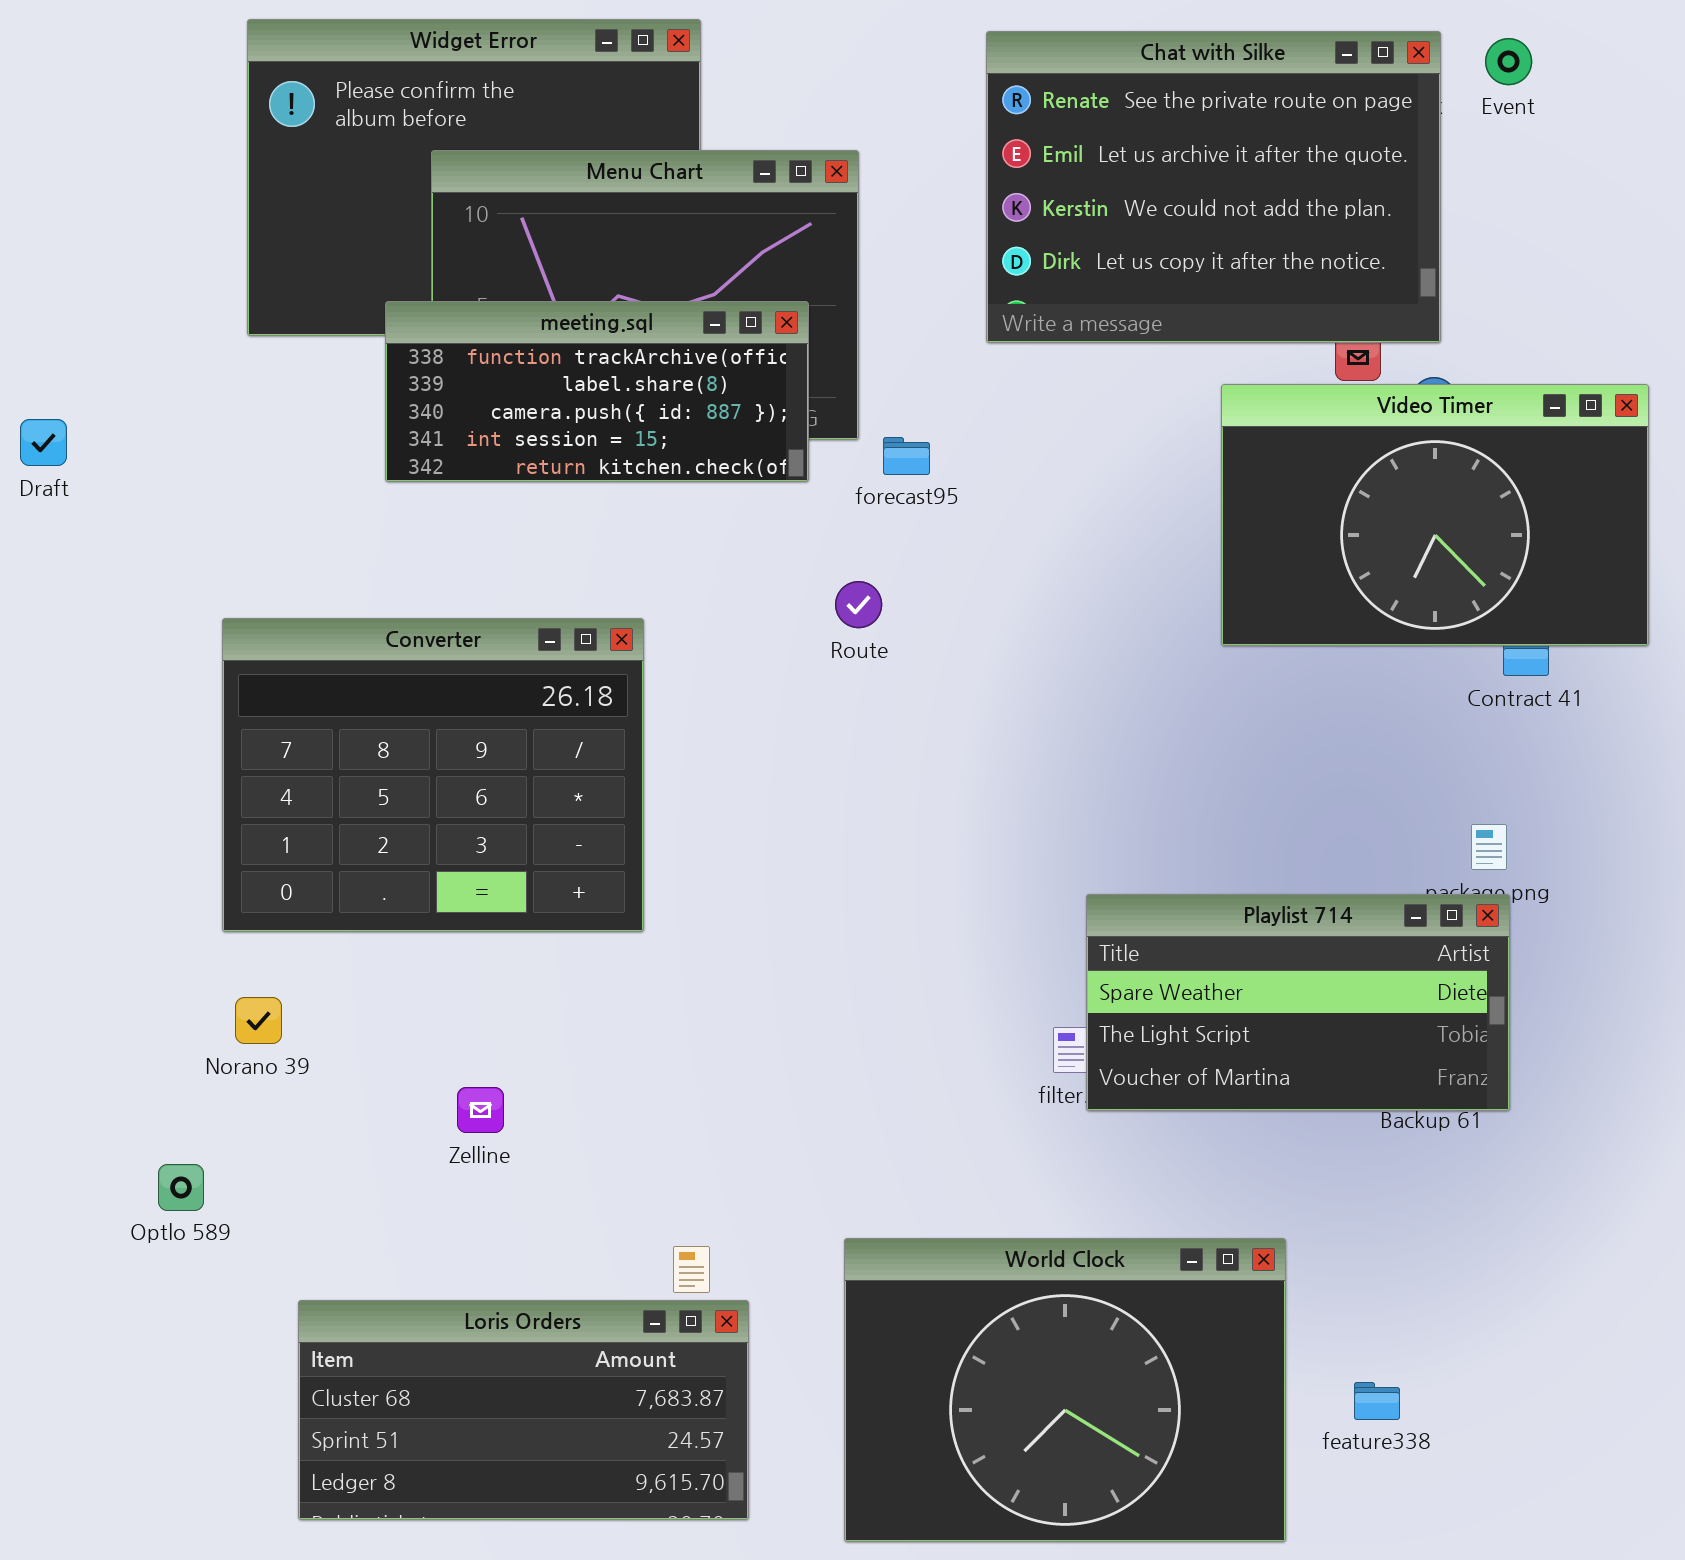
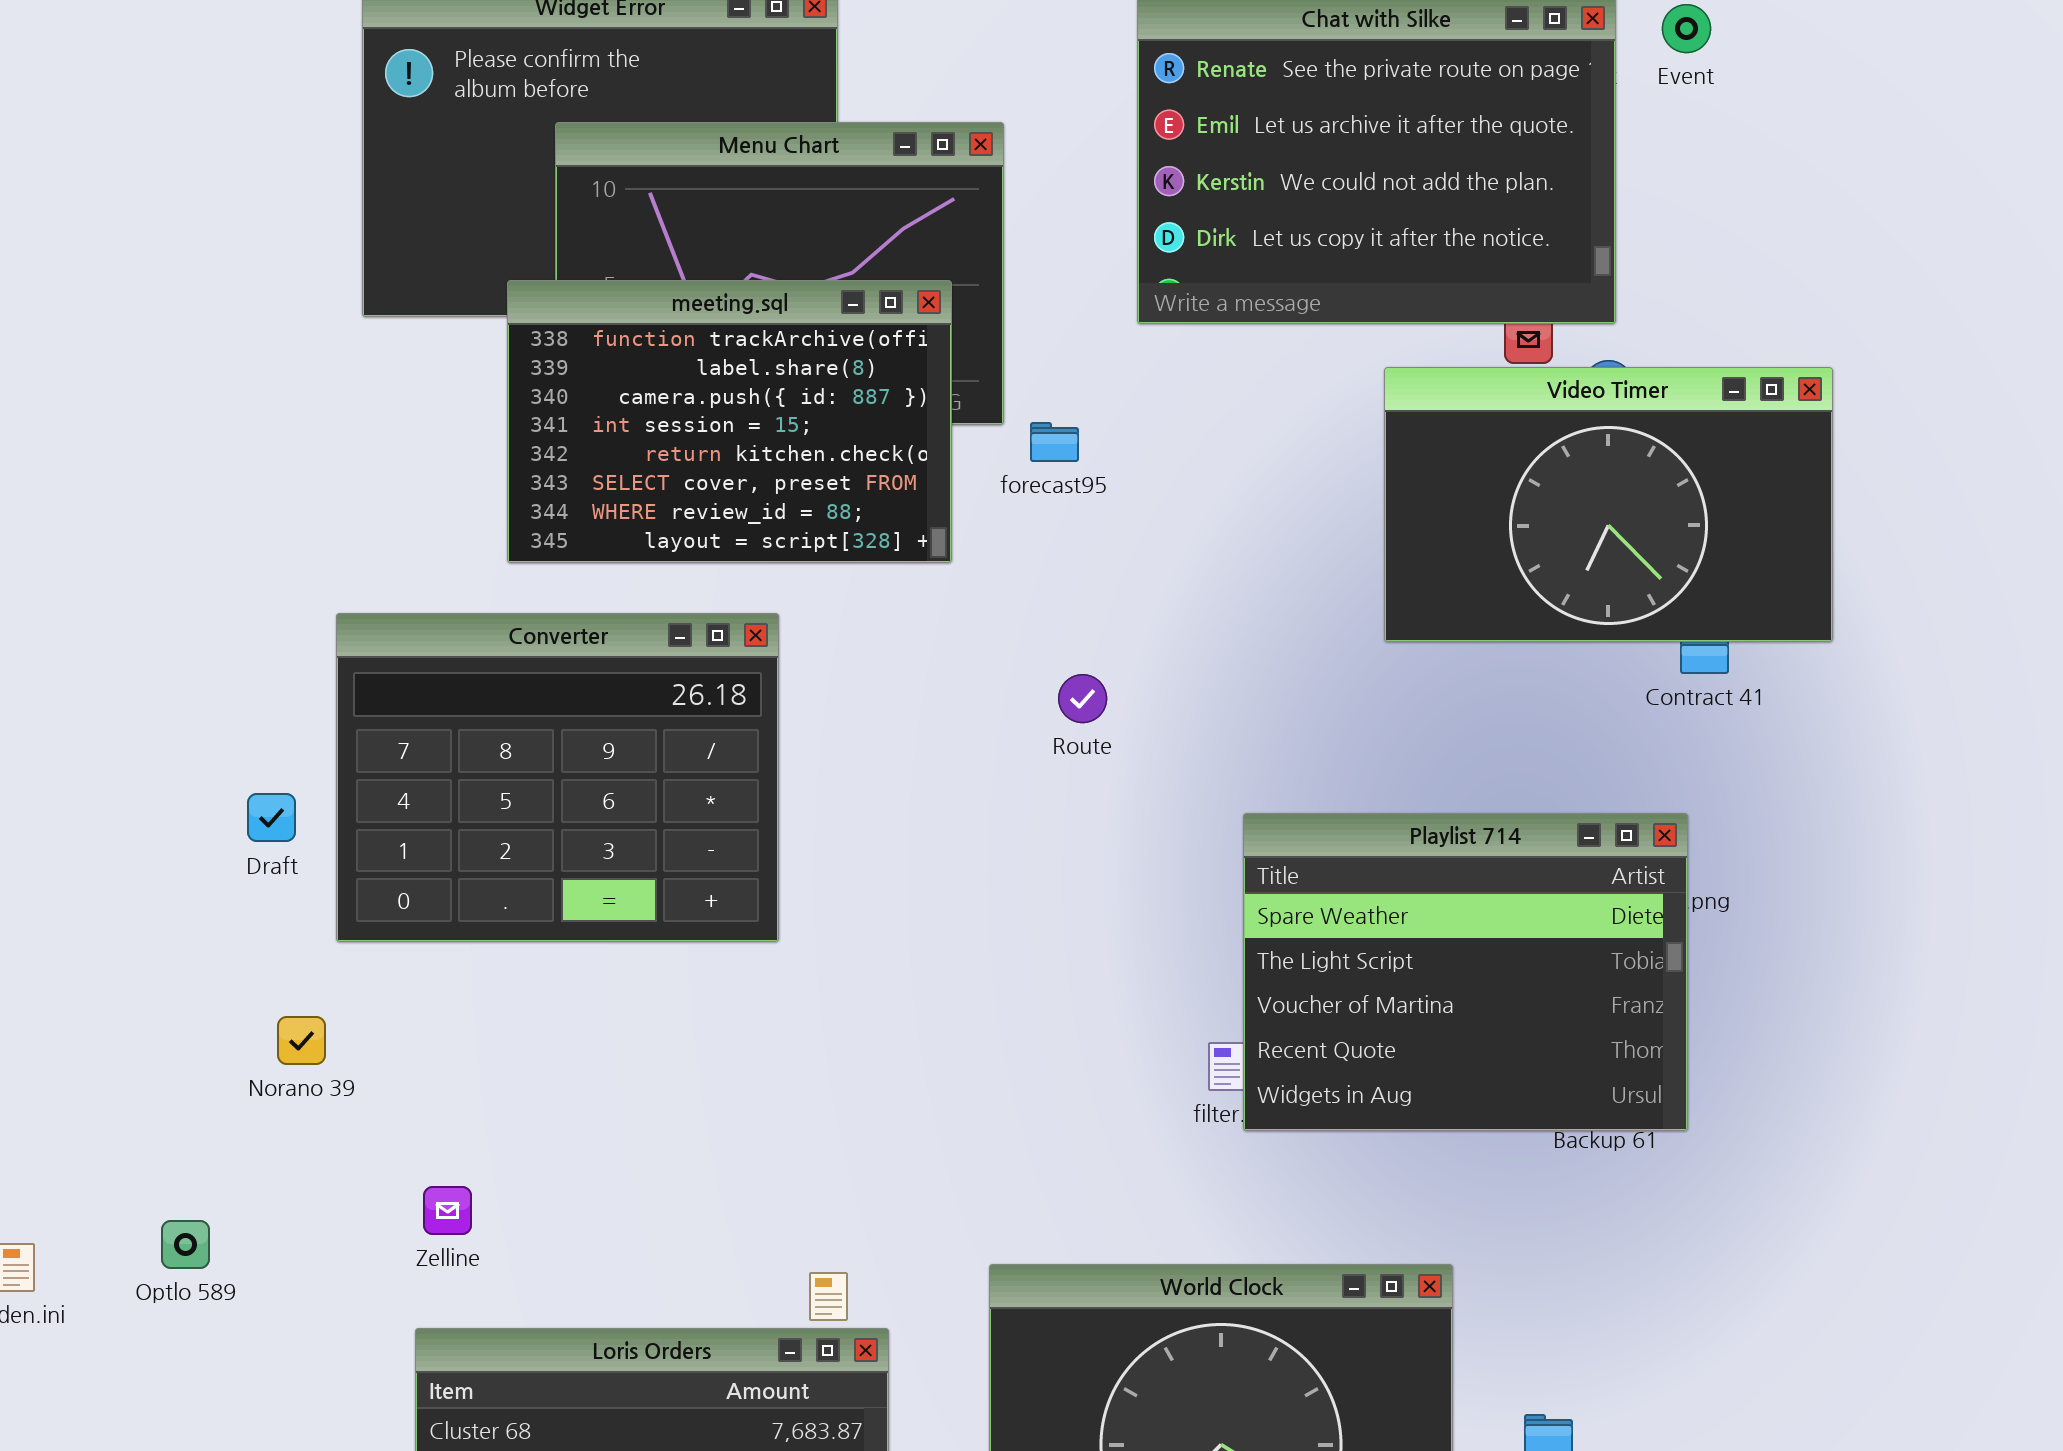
meeting.sql: [385,301,809,482] -> [507,280,952,563], resized
Draft: [20,419,67,466] -> [247,793,296,842], moved
Route: [835,581,882,628] -> [1058,674,1107,723], moved
Playlist 714: [1086,894,1510,1111] -> [1243,813,1688,1131], resized
Norano 39: [235,997,282,1044] -> [277,1016,326,1065], moved
Zelline: [457,1087,504,1133] -> [423,1186,472,1235], moved
Optlo 589: [158,1164,204,1211] -> [161,1220,210,1269], moved

